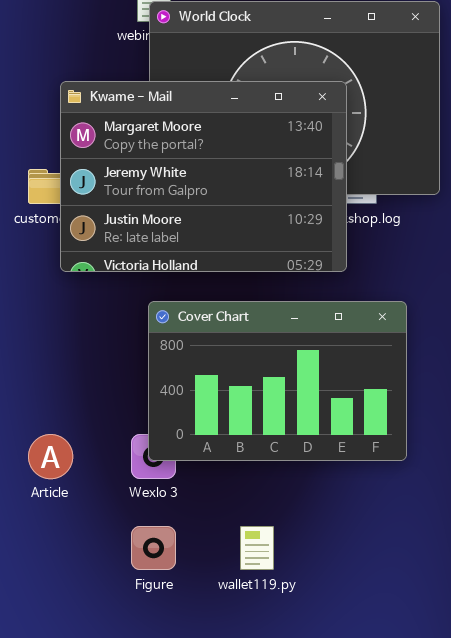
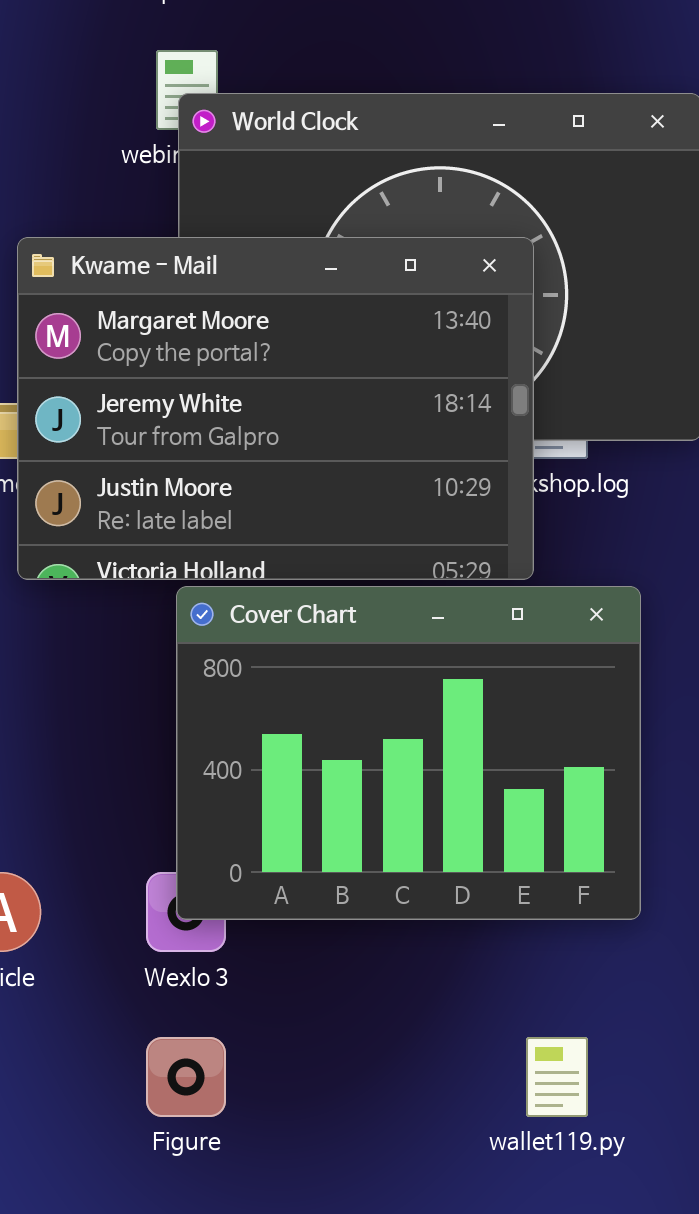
Cover Chart: [148,301,407,461] -> [176,586,641,920], resized
wallet119.py: [240,526,274,570] -> [526,1037,588,1117], moved

